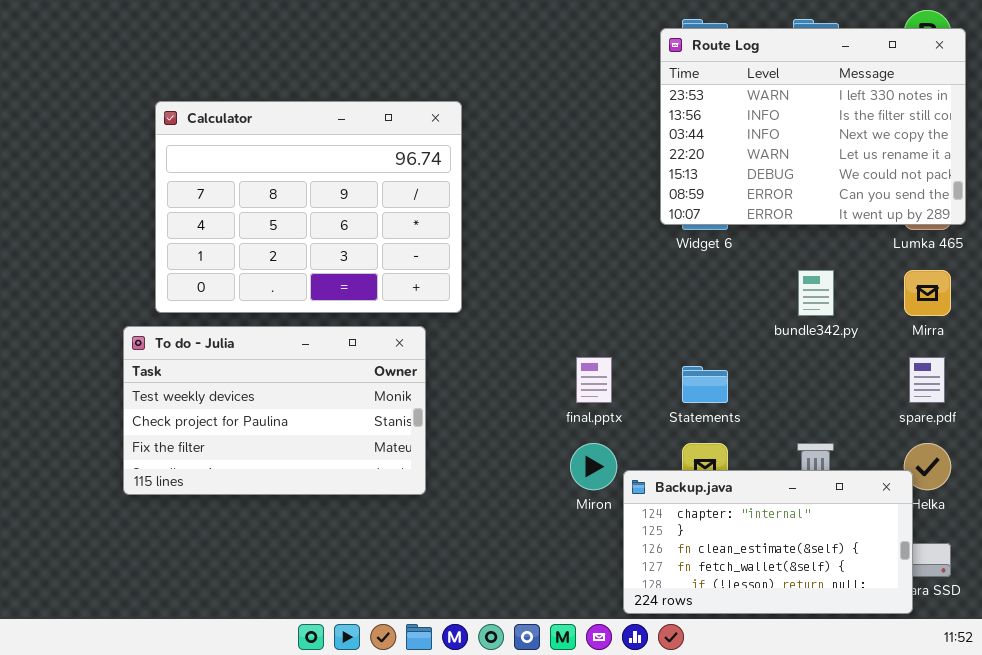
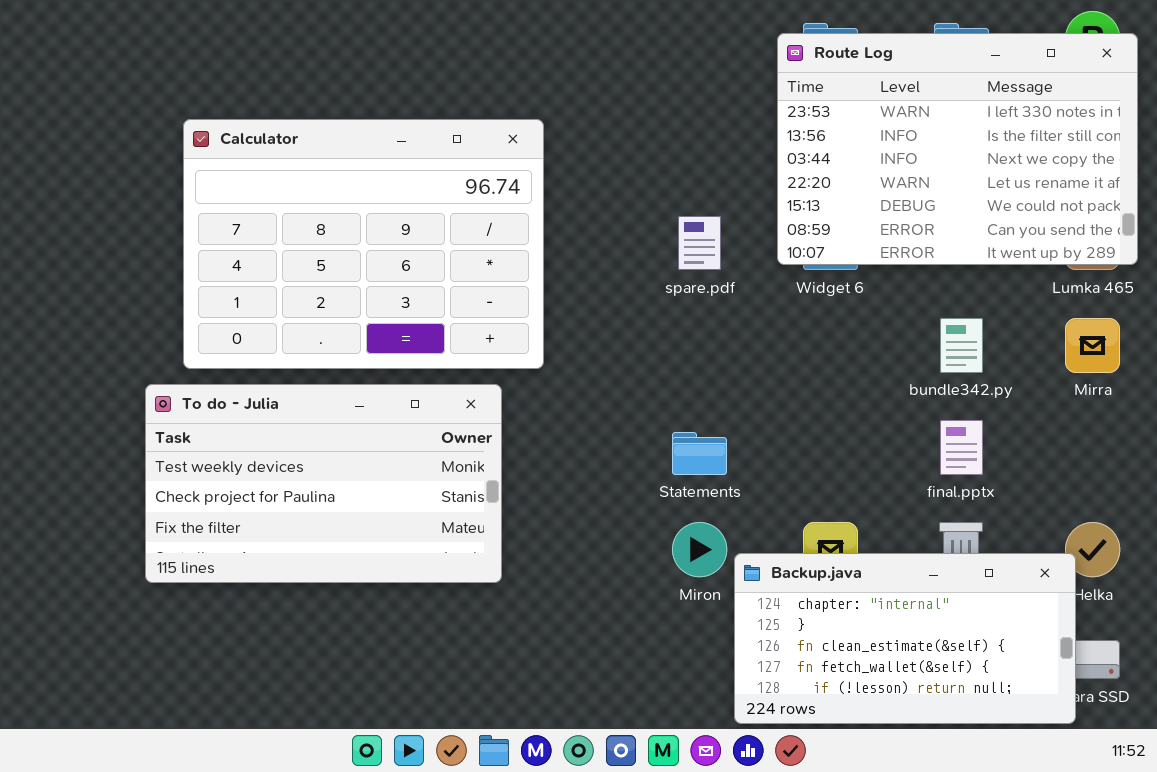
final.pptx: [576,357,612,403] -> [940,420,983,475], moved
spare.pdf: [909,357,945,403] -> [678,216,721,270], moved
Statements: [682,366,728,403] -> [672,432,727,475], moved

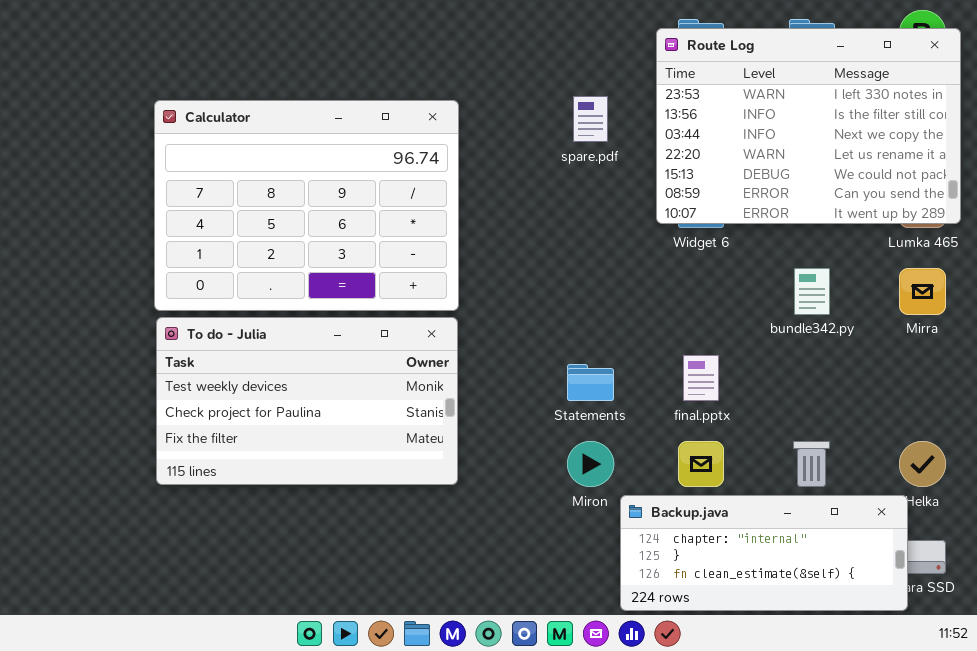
spare.pdf: [678,216,721,270] -> [573,96,608,142], moved
To do - Julia: [145,384,502,583] -> [156,317,458,485], moved
final.pptx: [940,420,983,475] -> [683,355,719,401], moved
Backup.java: [734,553,1076,724] -> [620,495,908,611], resized

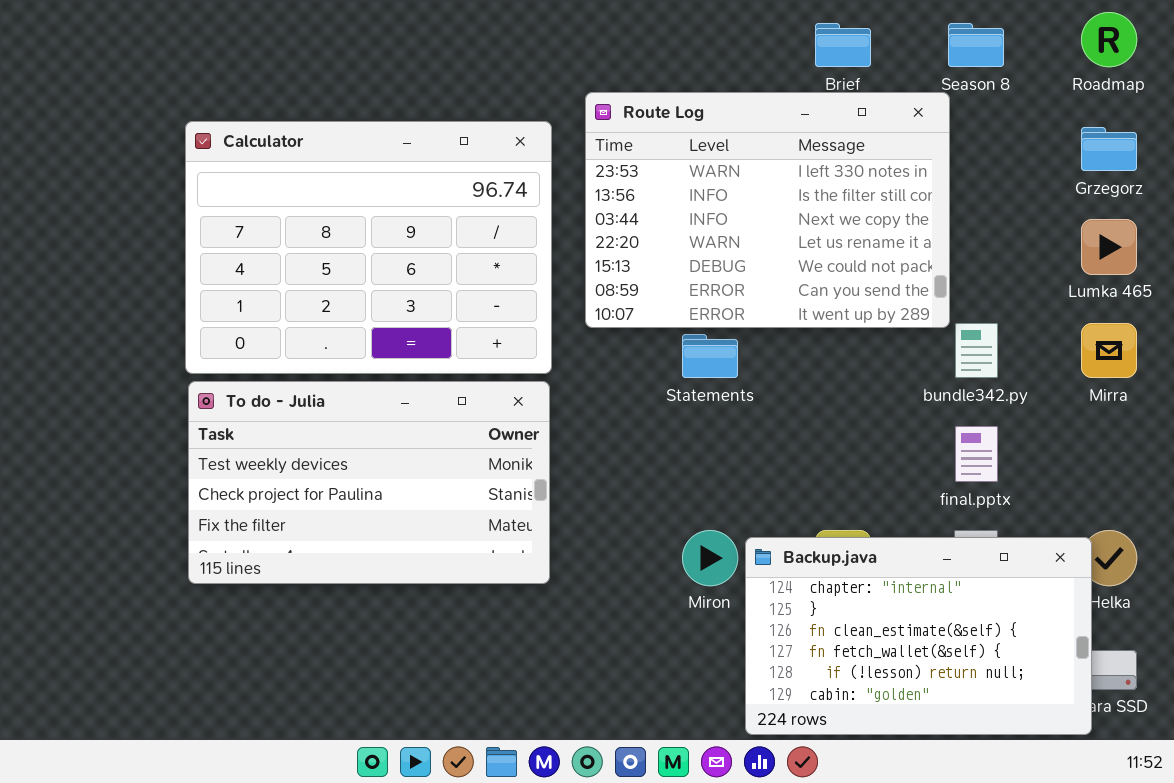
Route Log: [656,28,961,224] -> [585,92,950,328], moved
final.pptx: [683,355,719,401] -> [955,426,998,482], moved
Statements: [567,364,614,401] -> [682,334,738,378], moved
Backup.java: [620,495,908,611] -> [745,537,1092,735], resized

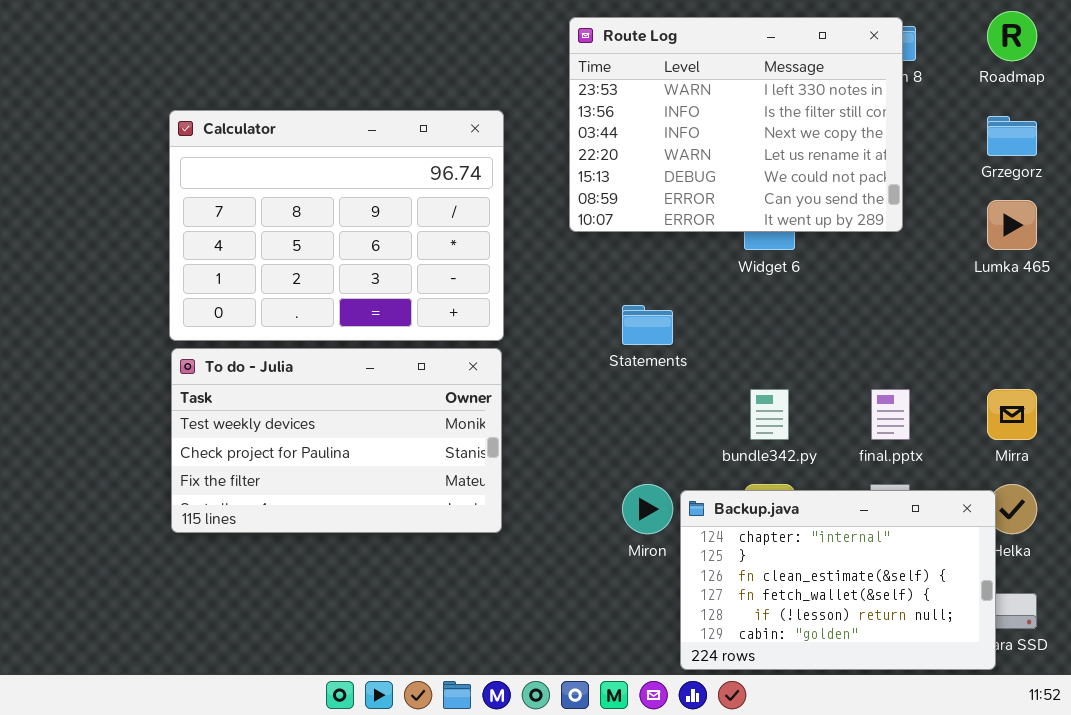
Route Log: [585,92,950,328] -> [569,17,903,232], moved
bundle342.py: [955,323,998,378] -> [750,389,789,440], moved
Mirra: [1081,323,1137,378] -> [987,389,1037,440], moved

